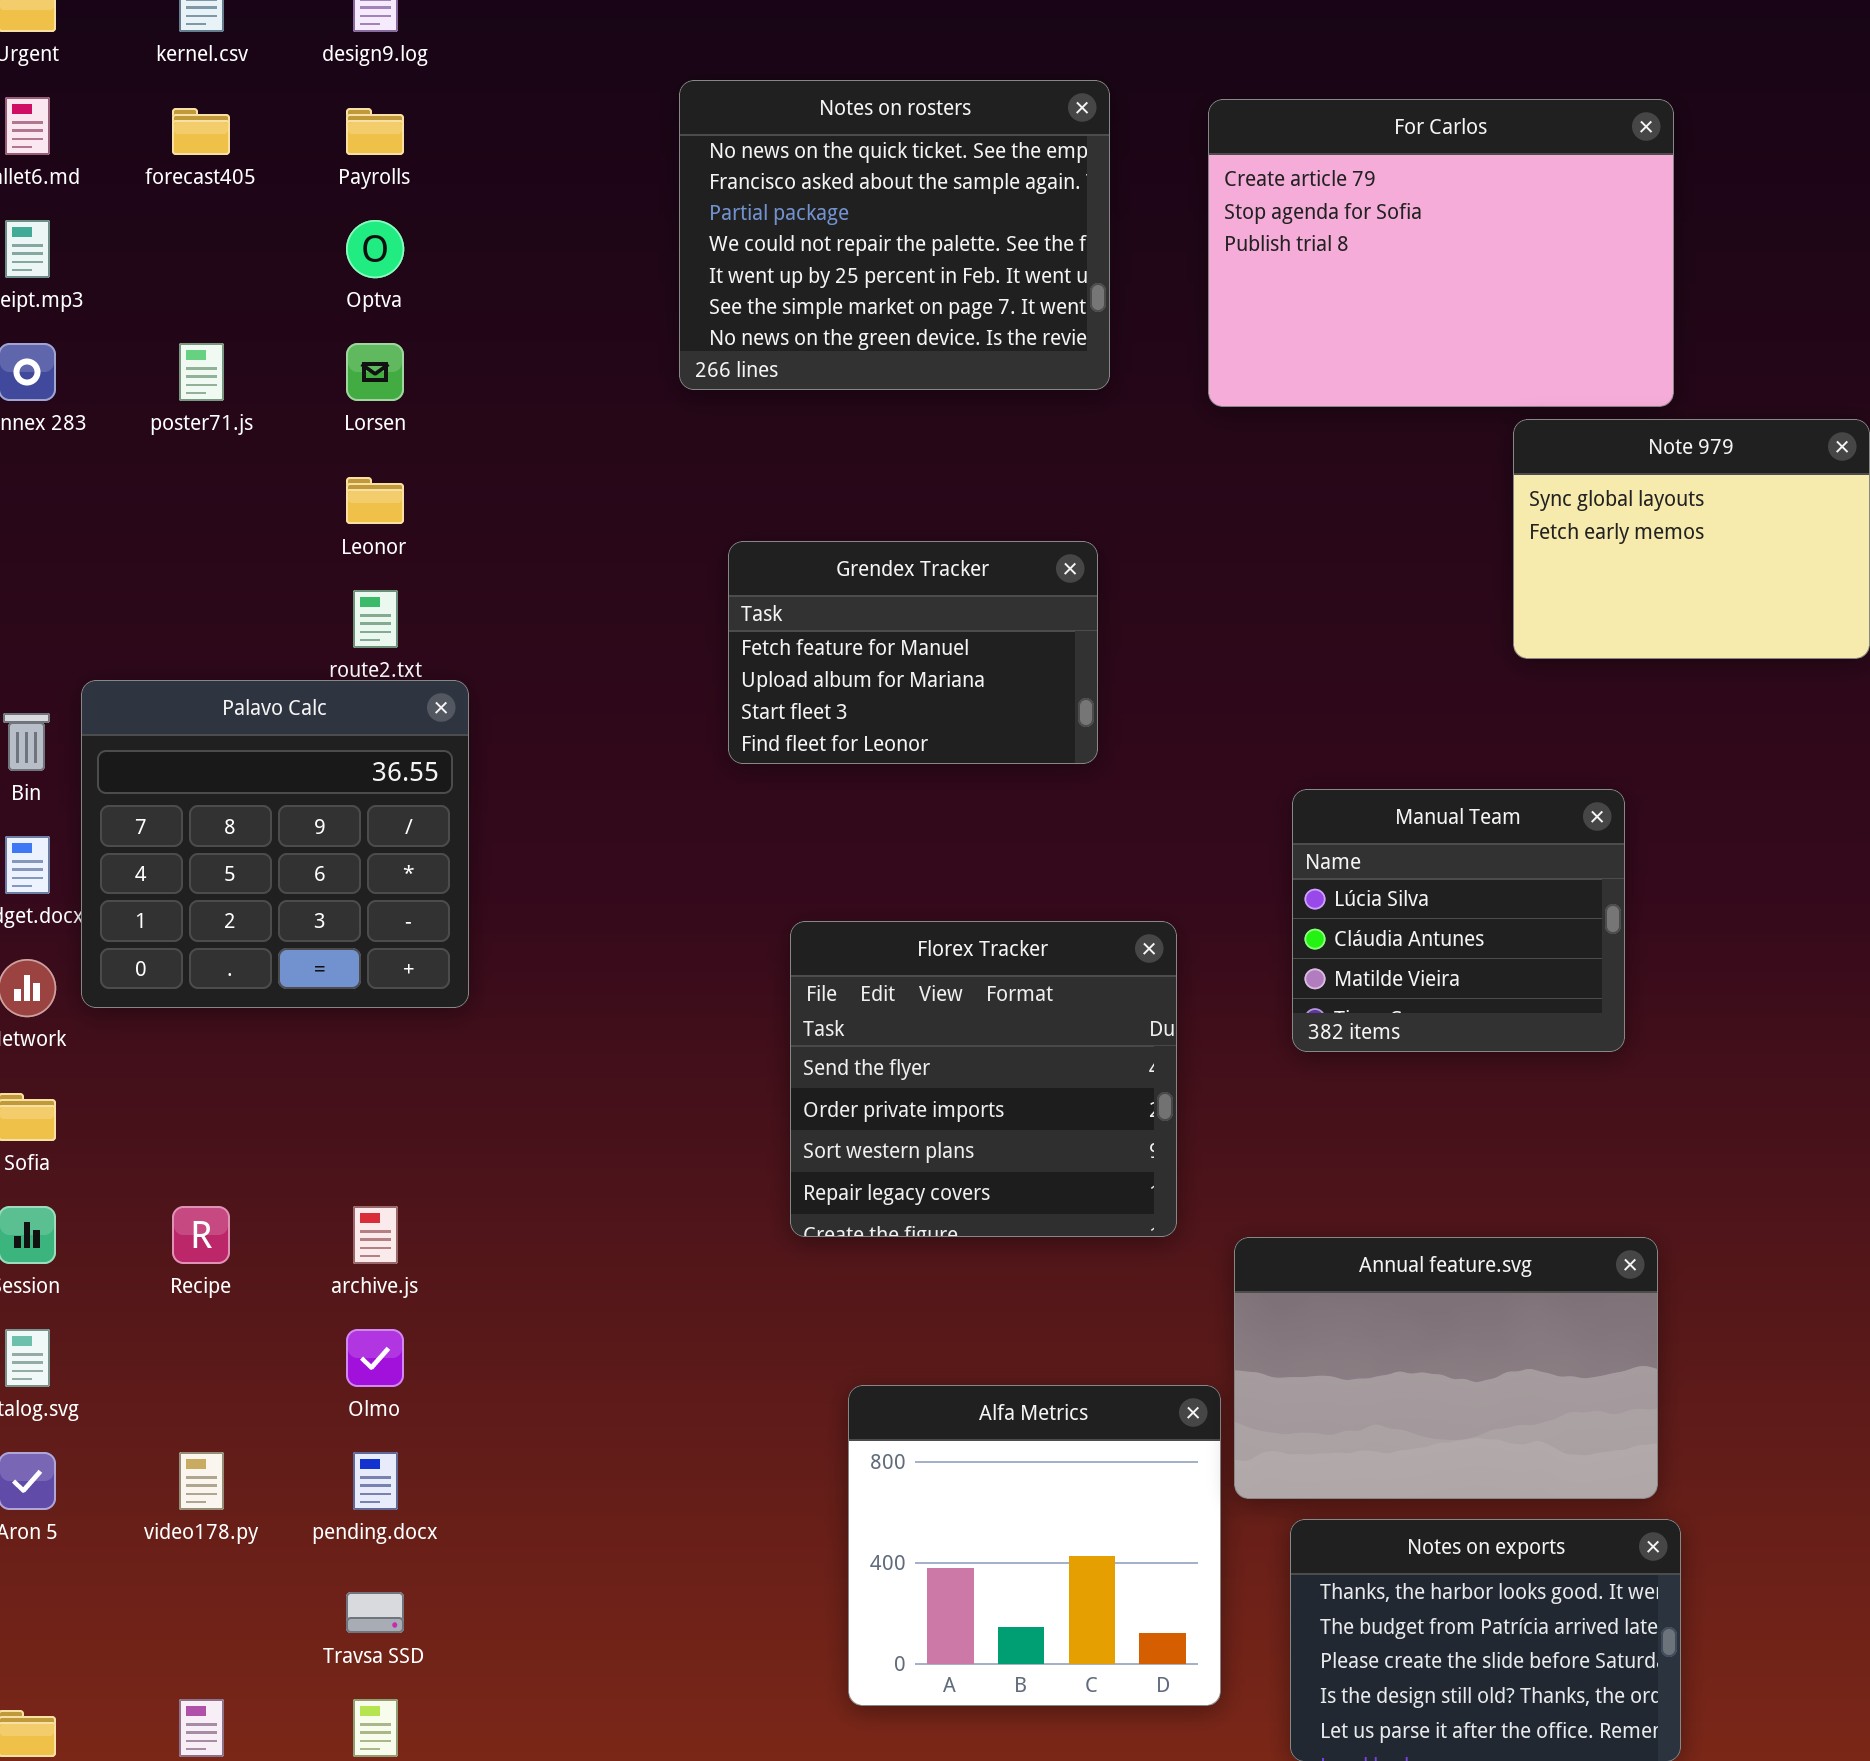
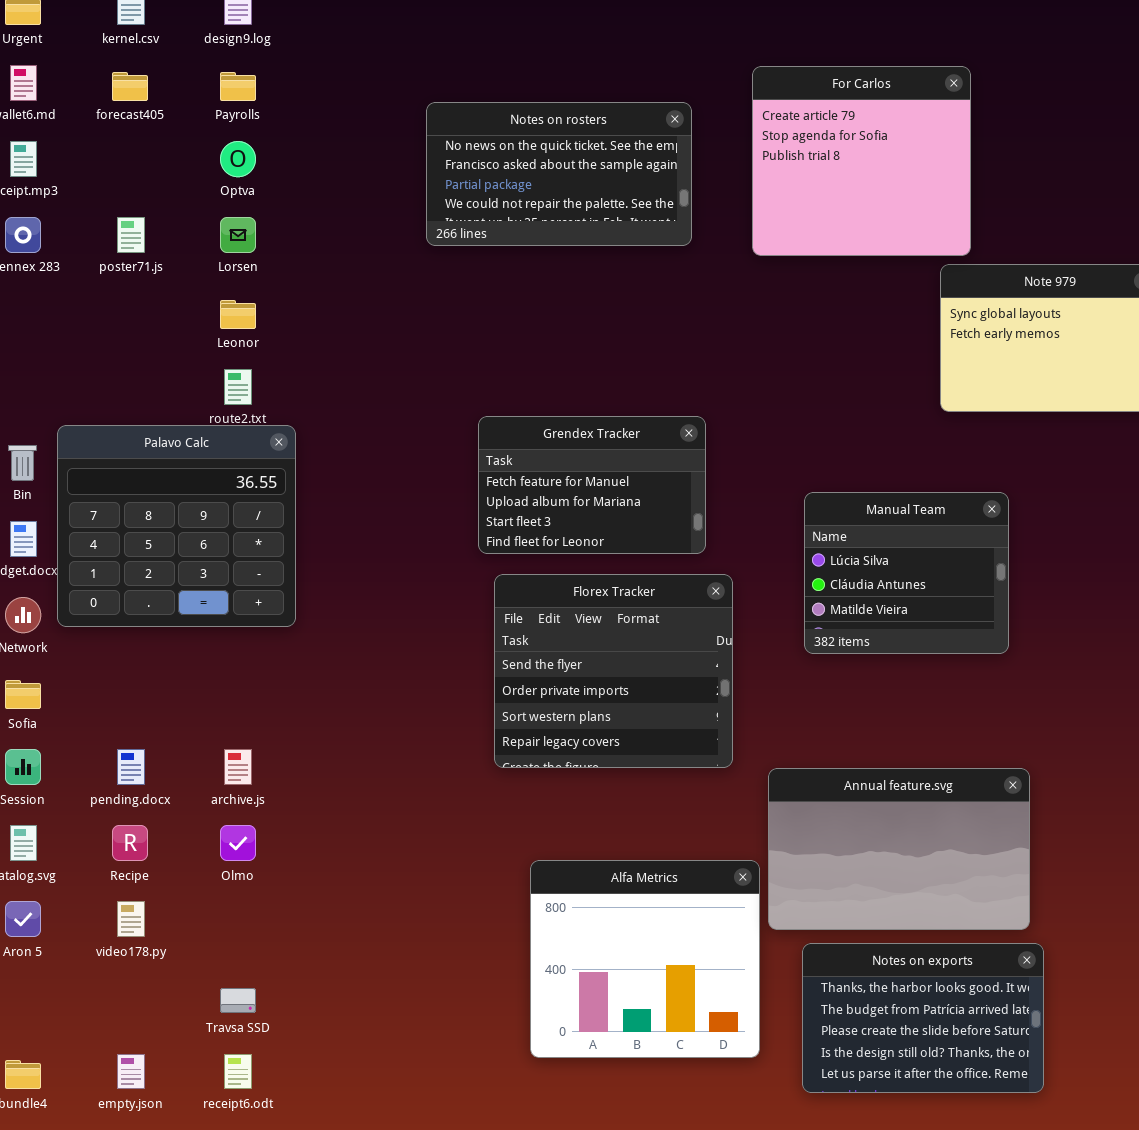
Notes on rosters: [679,80,1110,390] -> [426,102,692,246], resized
For Carlos: [1208,99,1674,407] -> [752,66,971,256], resized
Grendex Tracker: [728,541,1098,764] -> [478,416,706,554], moved
Recipe: [172,1206,230,1264] -> [112,825,148,861], moved
pending.docx: [353,1452,398,1510] -> [117,749,145,785], moved

